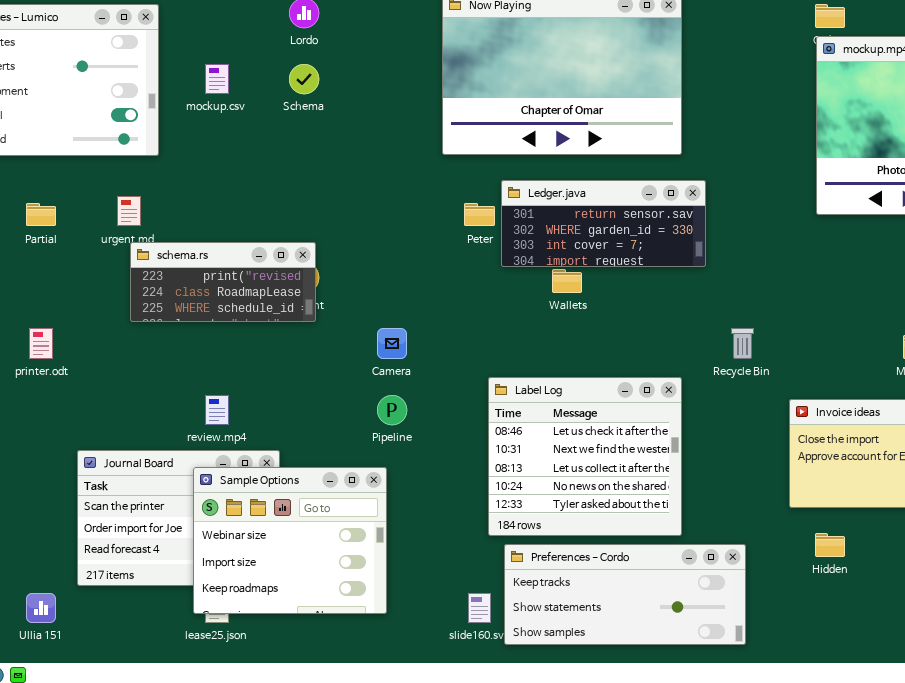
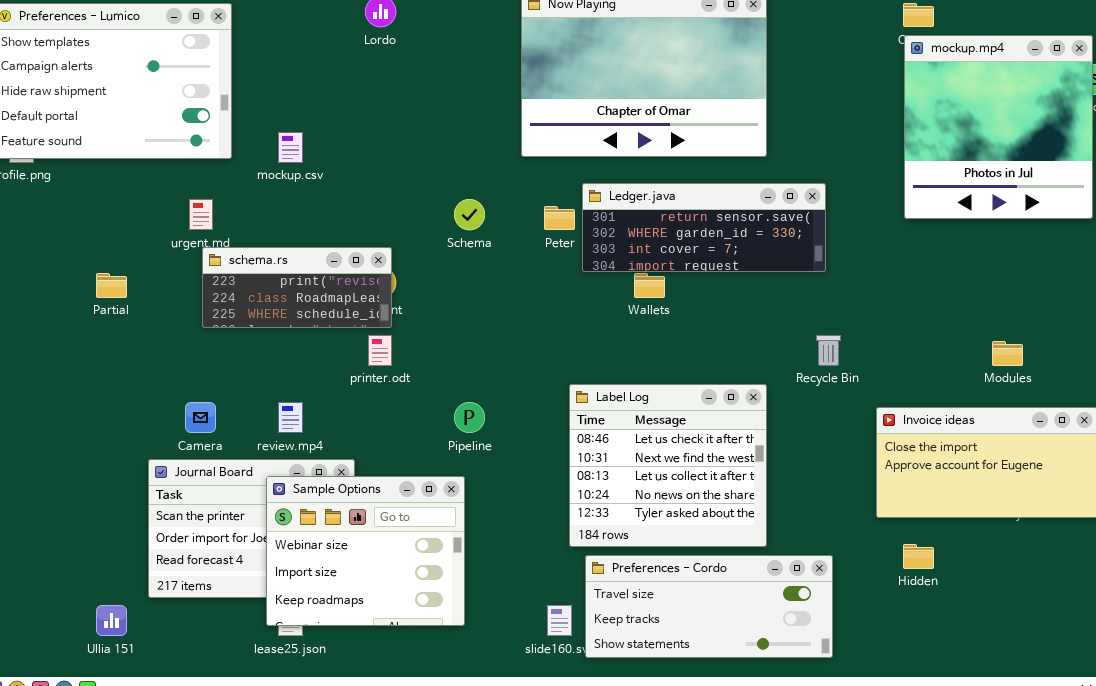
mockup.csv: [205,64,229,94] -> [278,132,303,163], moved
Schema: [289,64,319,94] -> [454,199,485,230], moved
Ledger.java: [501,180,706,267] -> [582,183,826,272], resized
Partial: [26,203,56,226] -> [96,273,127,298], moved
printer.odt: [29,328,53,359] -> [368,335,392,366], moved
Camera: [377,328,407,359] -> [185,402,216,433], moved
Preferences - Cordo: [504,544,746,645] -> [585,555,833,658], scrolled up 1 row

